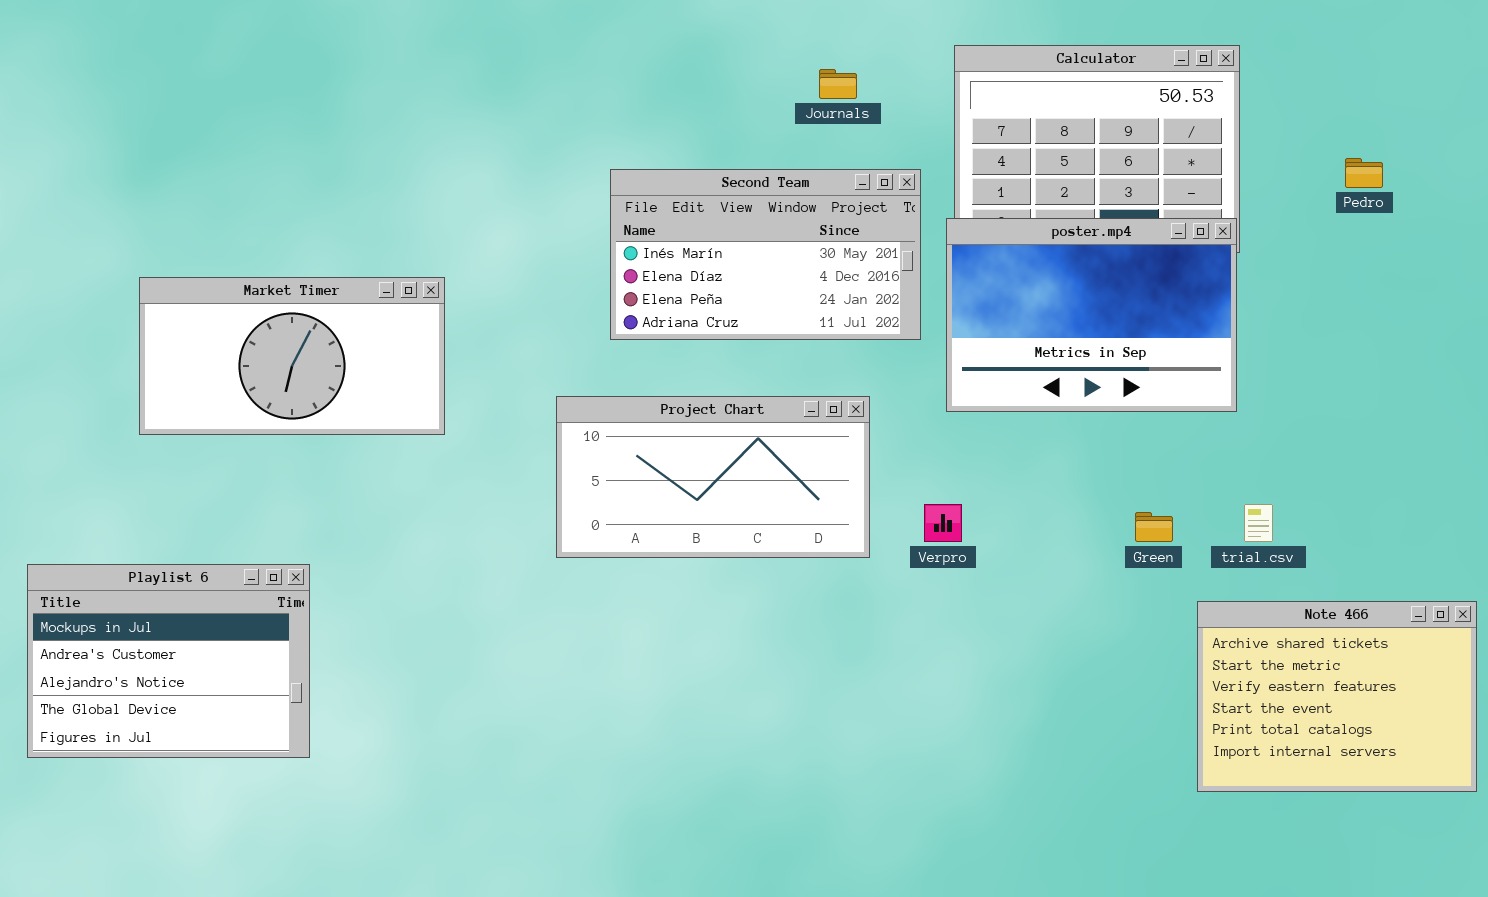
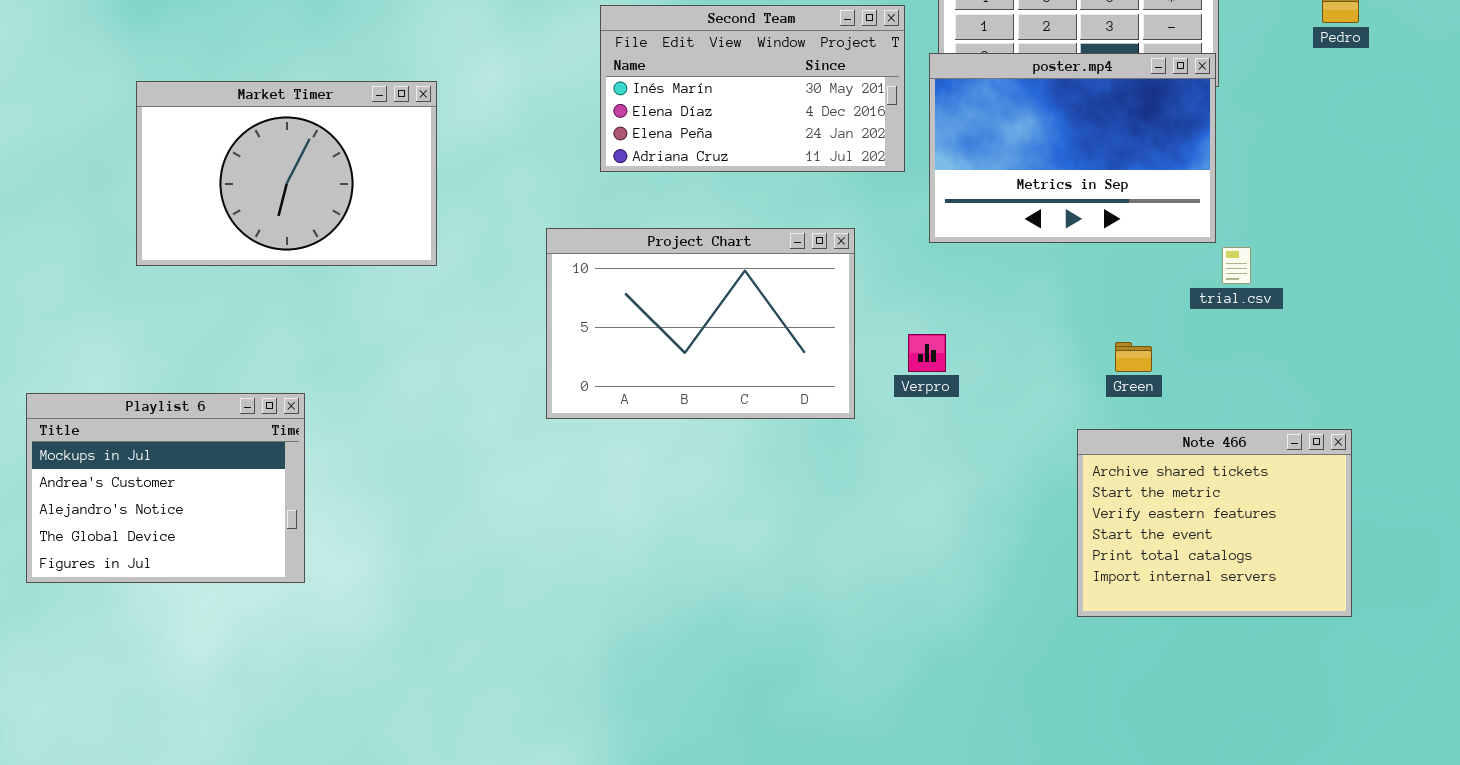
Market Timer: [139,277,445,435] -> [136,81,437,266], resized
Project Chart: [556,396,870,558] -> [546,228,855,419], resized
trial.csv: [1244,504,1273,542] -> [1222,247,1251,284], moved
Note 466: [1197,601,1477,792] -> [1077,429,1352,617], moved

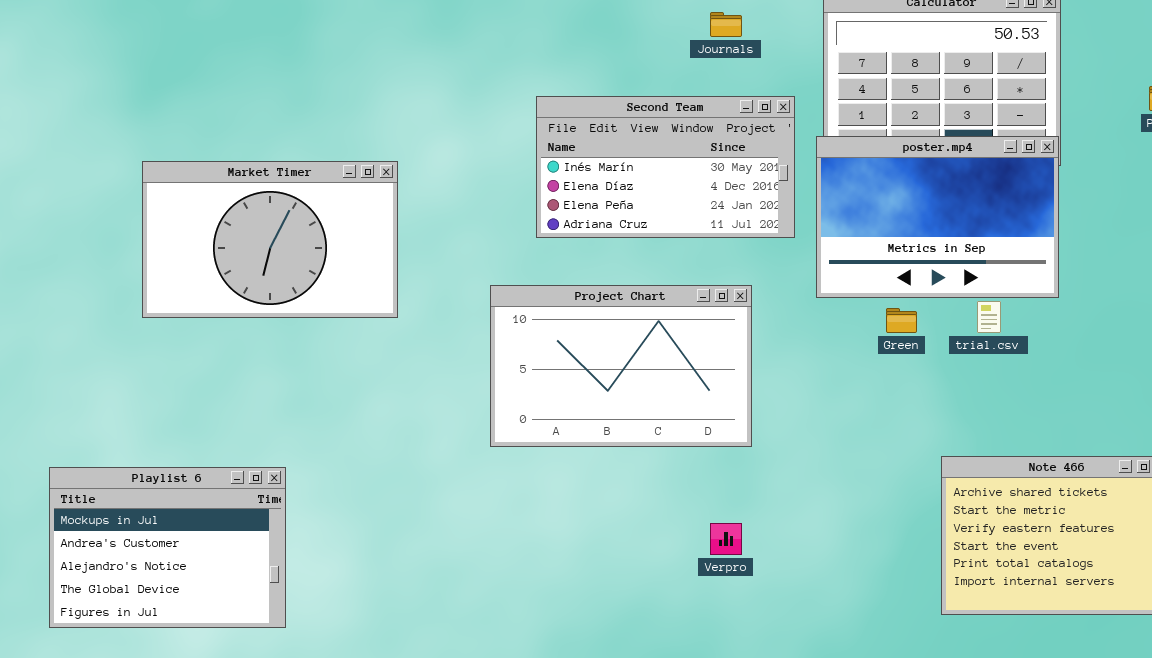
trial.csv: [1222,247,1251,284] -> [977,301,1001,333], moved
Verpro: [908,334,946,372] -> [710,523,742,555], moved
Green: [1115,342,1152,372] -> [886,308,917,333], moved
Playlist 6: [26,393,305,583] -> [49,467,286,628], moved

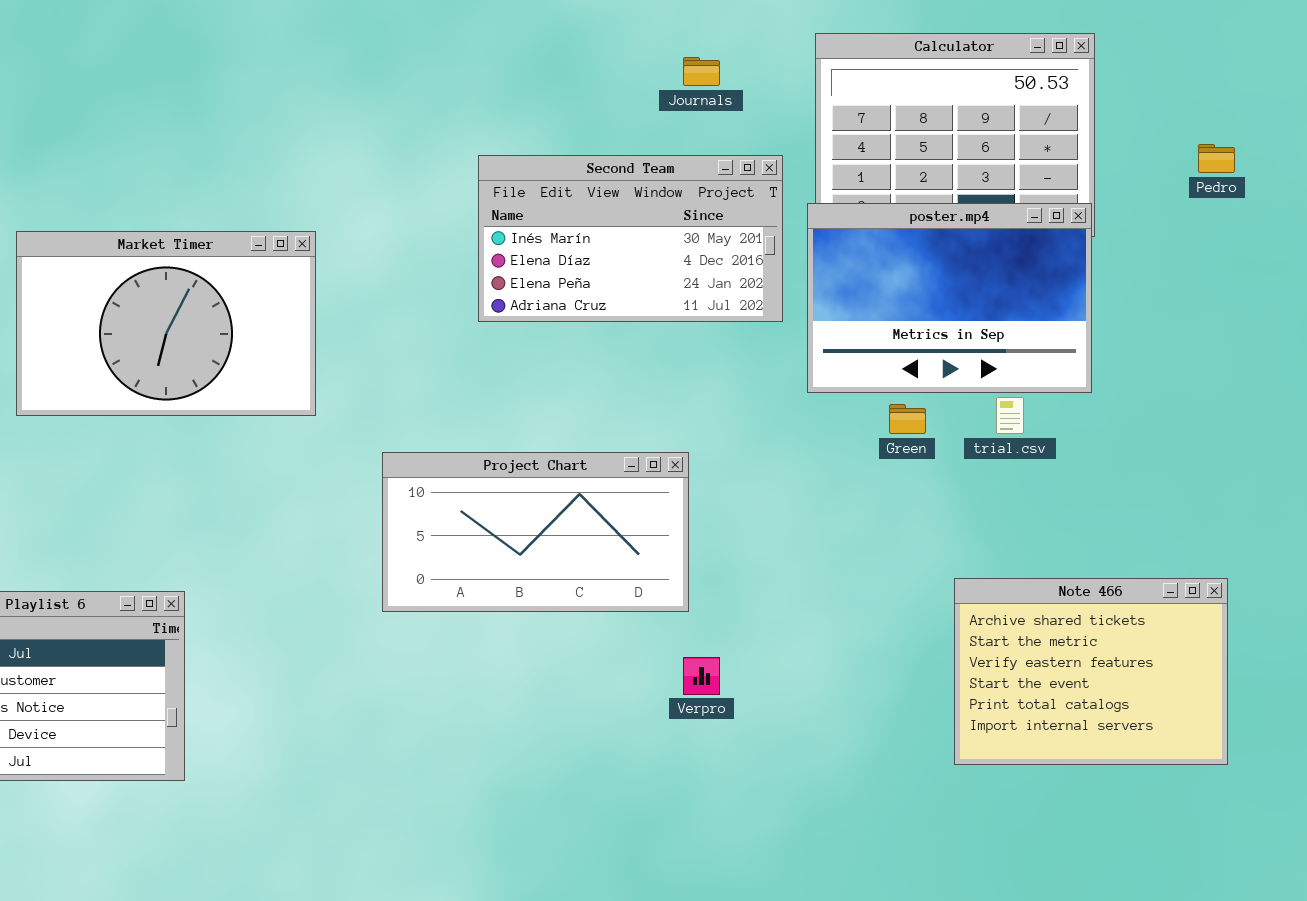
Project Chart: [490,285,752,447] -> [382,452,689,612], moved, resized

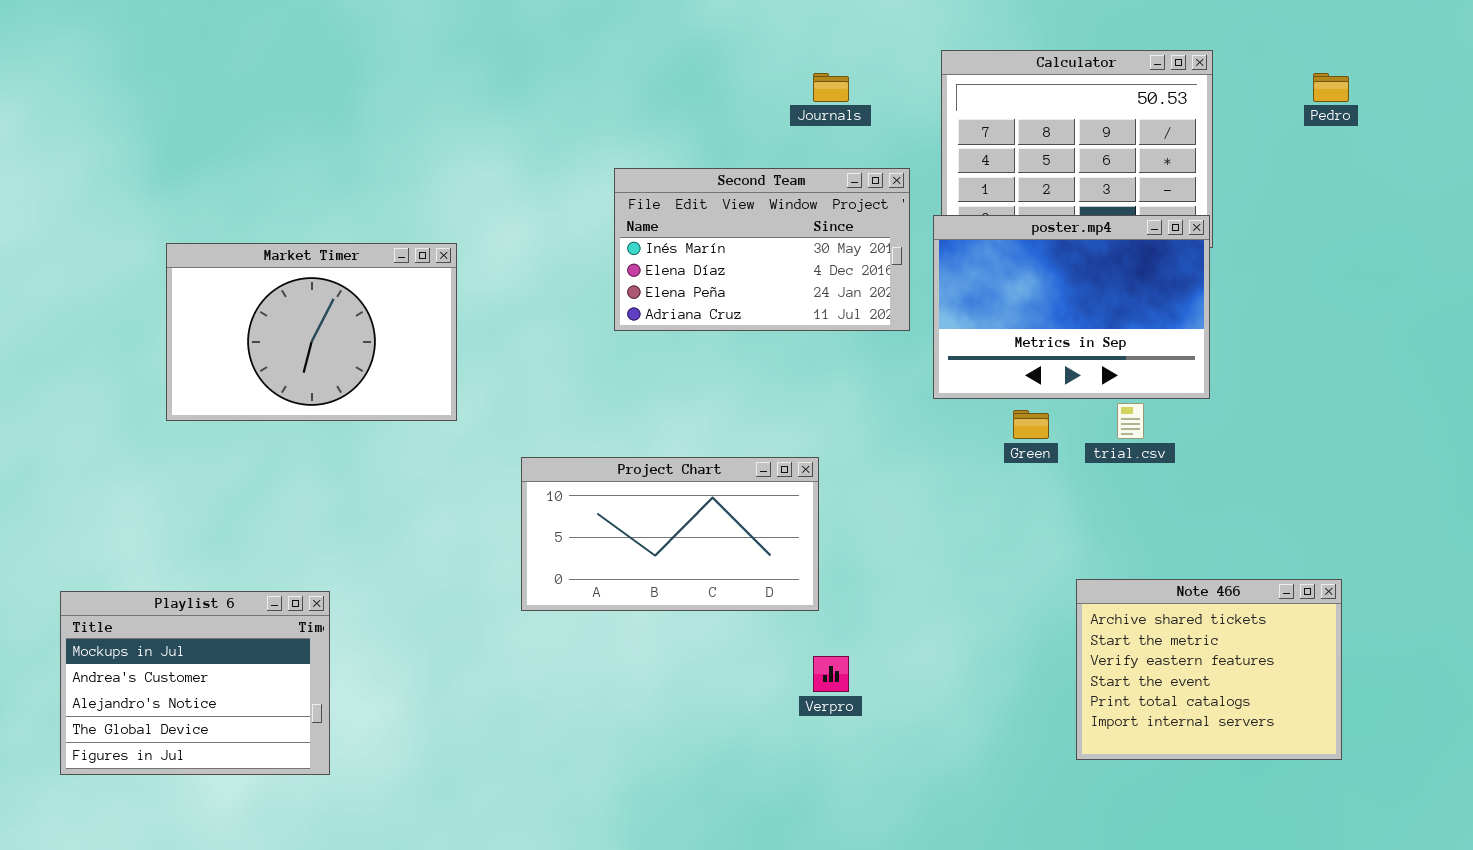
Pedro: [1198,144,1235,173] -> [1313,73,1349,102], moved

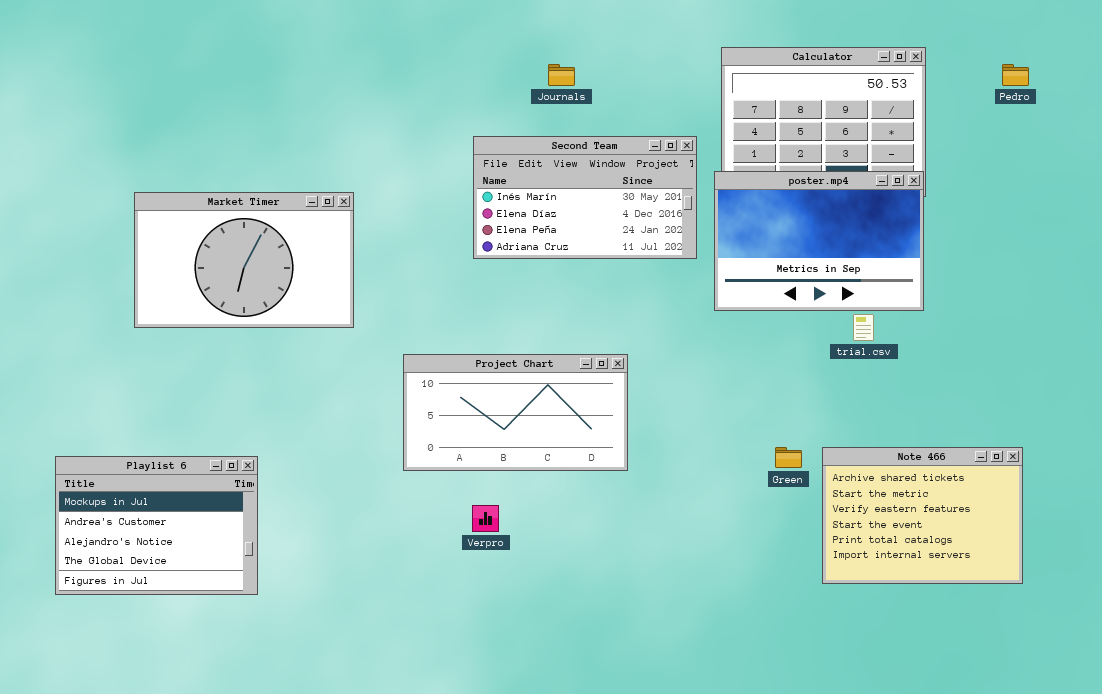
Journals: [813,73,849,102] -> [548,64,575,86], moved
Green: [1013,410,1049,439] -> [775,447,802,468], moved
Verpro: [813,656,849,692] -> [472,505,499,532], moved

